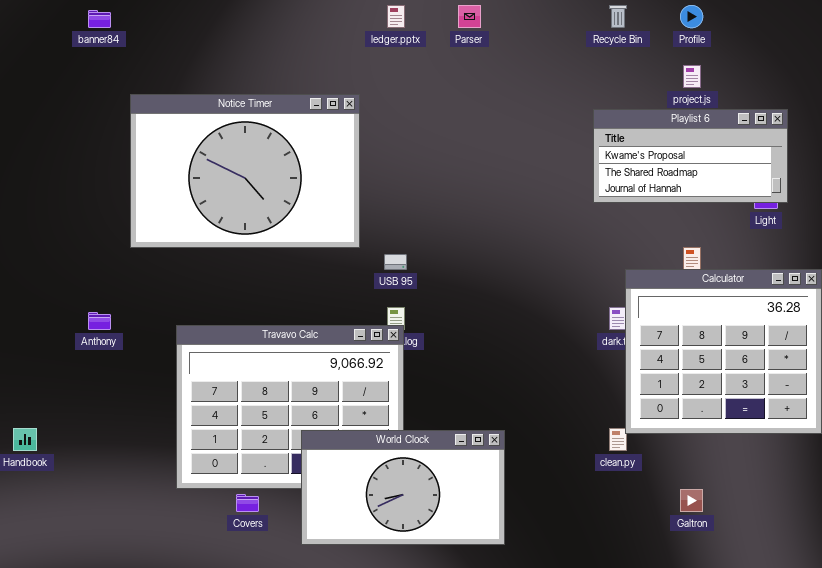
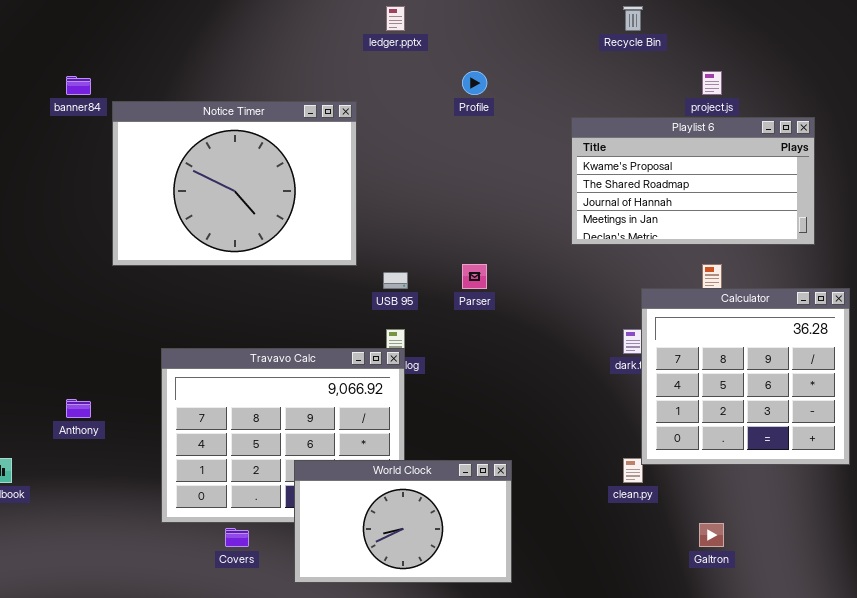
Parser: [458,5,481,28] -> [462,264,487,289], moved
Profile: [680,5,703,28] -> [462,71,487,95], moved
banner84: [88,10,111,28] -> [66,76,91,95], moved
Playlist 6: [593,109,788,203] -> [571,117,815,245], resized
Anthony: [88,312,111,330] -> [66,399,91,418], moved

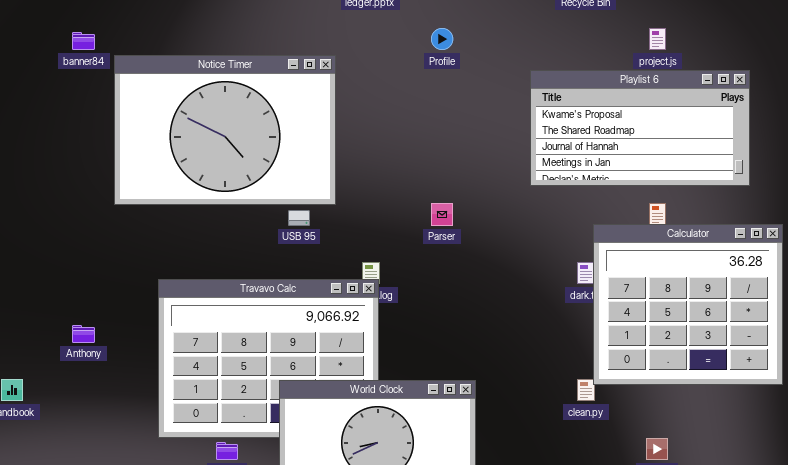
USB 95: [383,272,408,289] -> [288,210,310,226], moved

